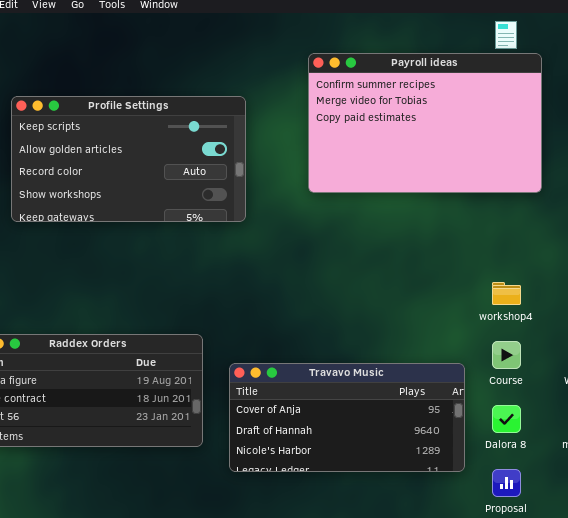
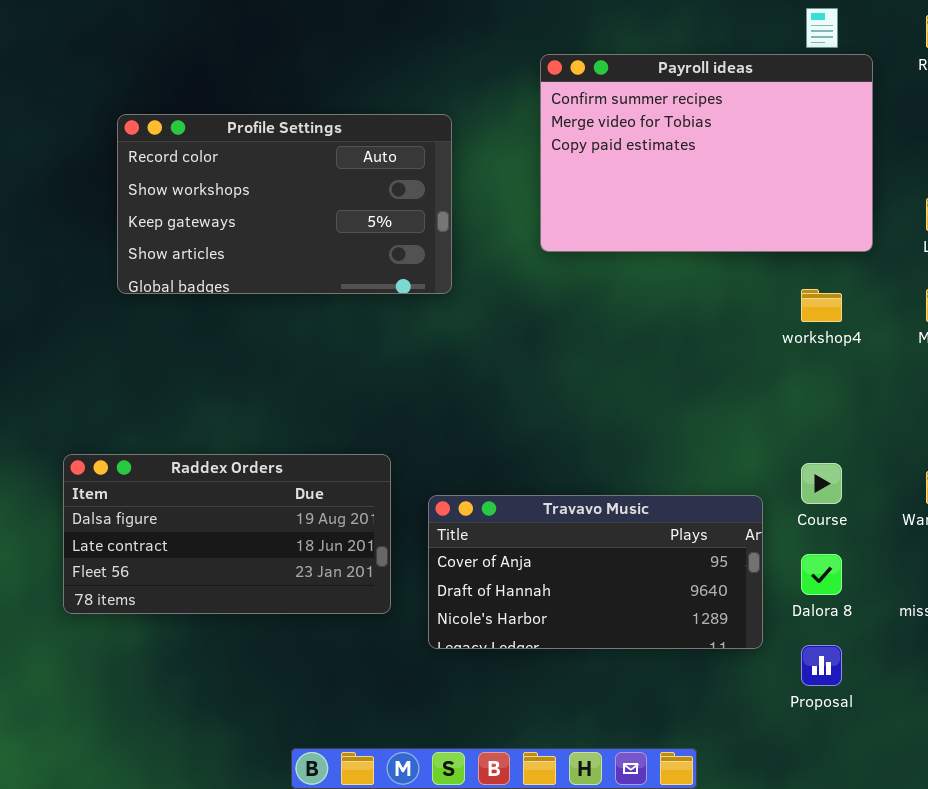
Profile Settings: [11,96,246,222] -> [117,114,452,294], scrolled down 2 rows
workshop4: [492,282,521,305] -> [801,289,842,322], moved

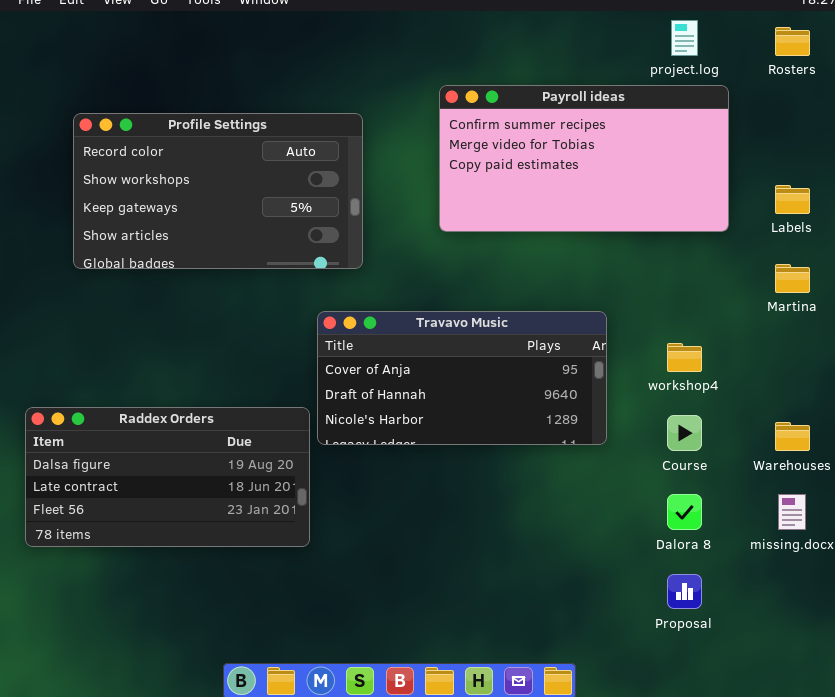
Payroll ideas: [540,54,873,252] -> [439,85,729,232], resized
workshop4: [801,289,842,322] -> [667,343,702,372], moved
Travavo Music: [428,495,763,649] -> [317,311,607,445], moved

